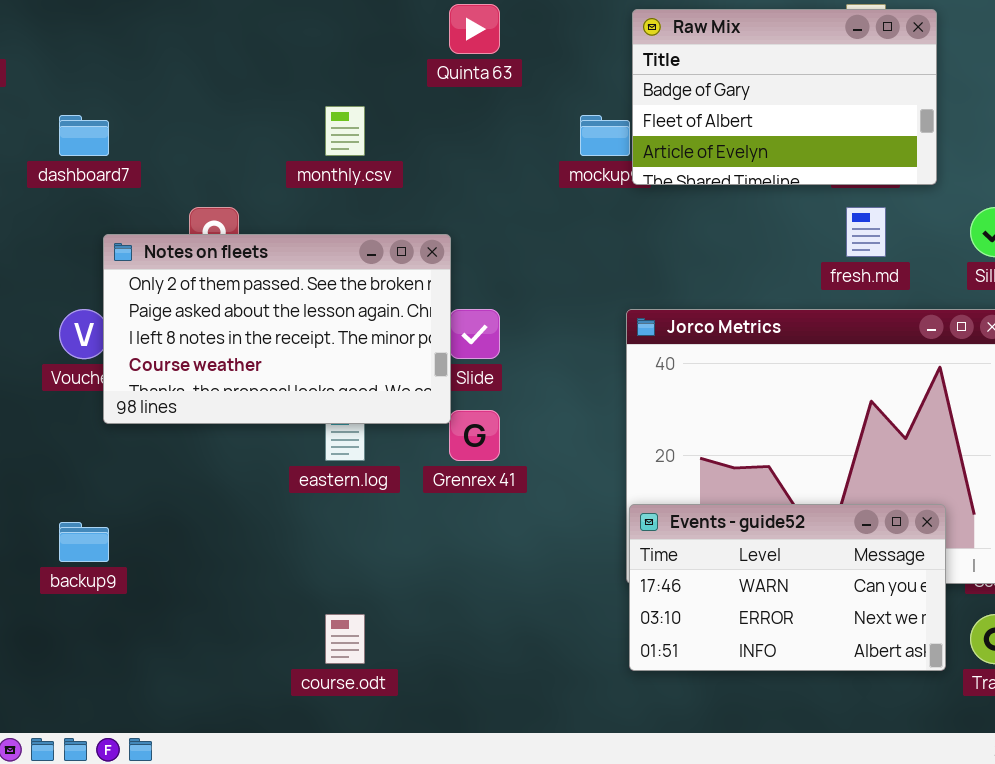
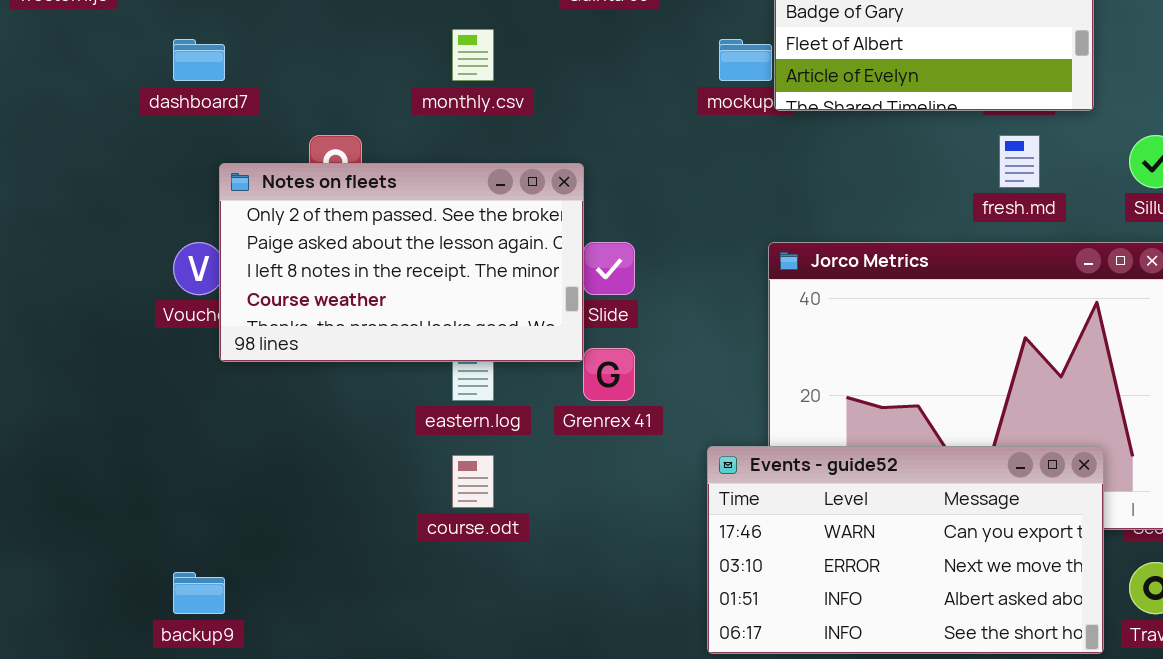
Events - guide52: [629,504,946,671] -> [707,446,1104,654], resized
backup9: [59,522,109,562] -> [173,572,225,614], moved
course.odt: [325,614,365,664] -> [452,455,494,508], moved

